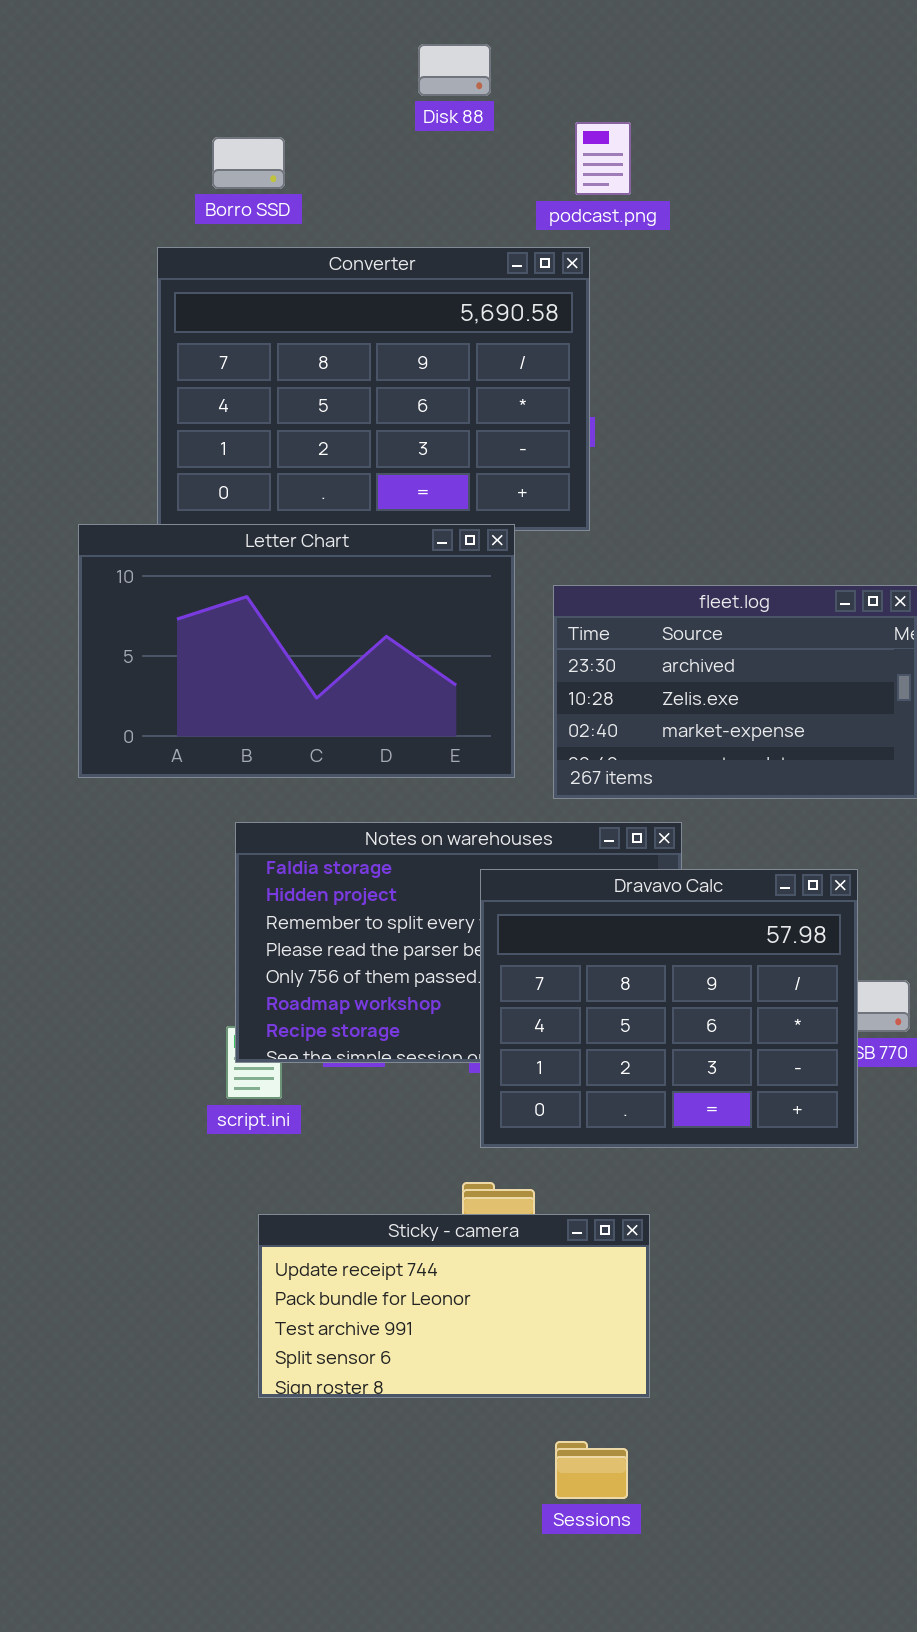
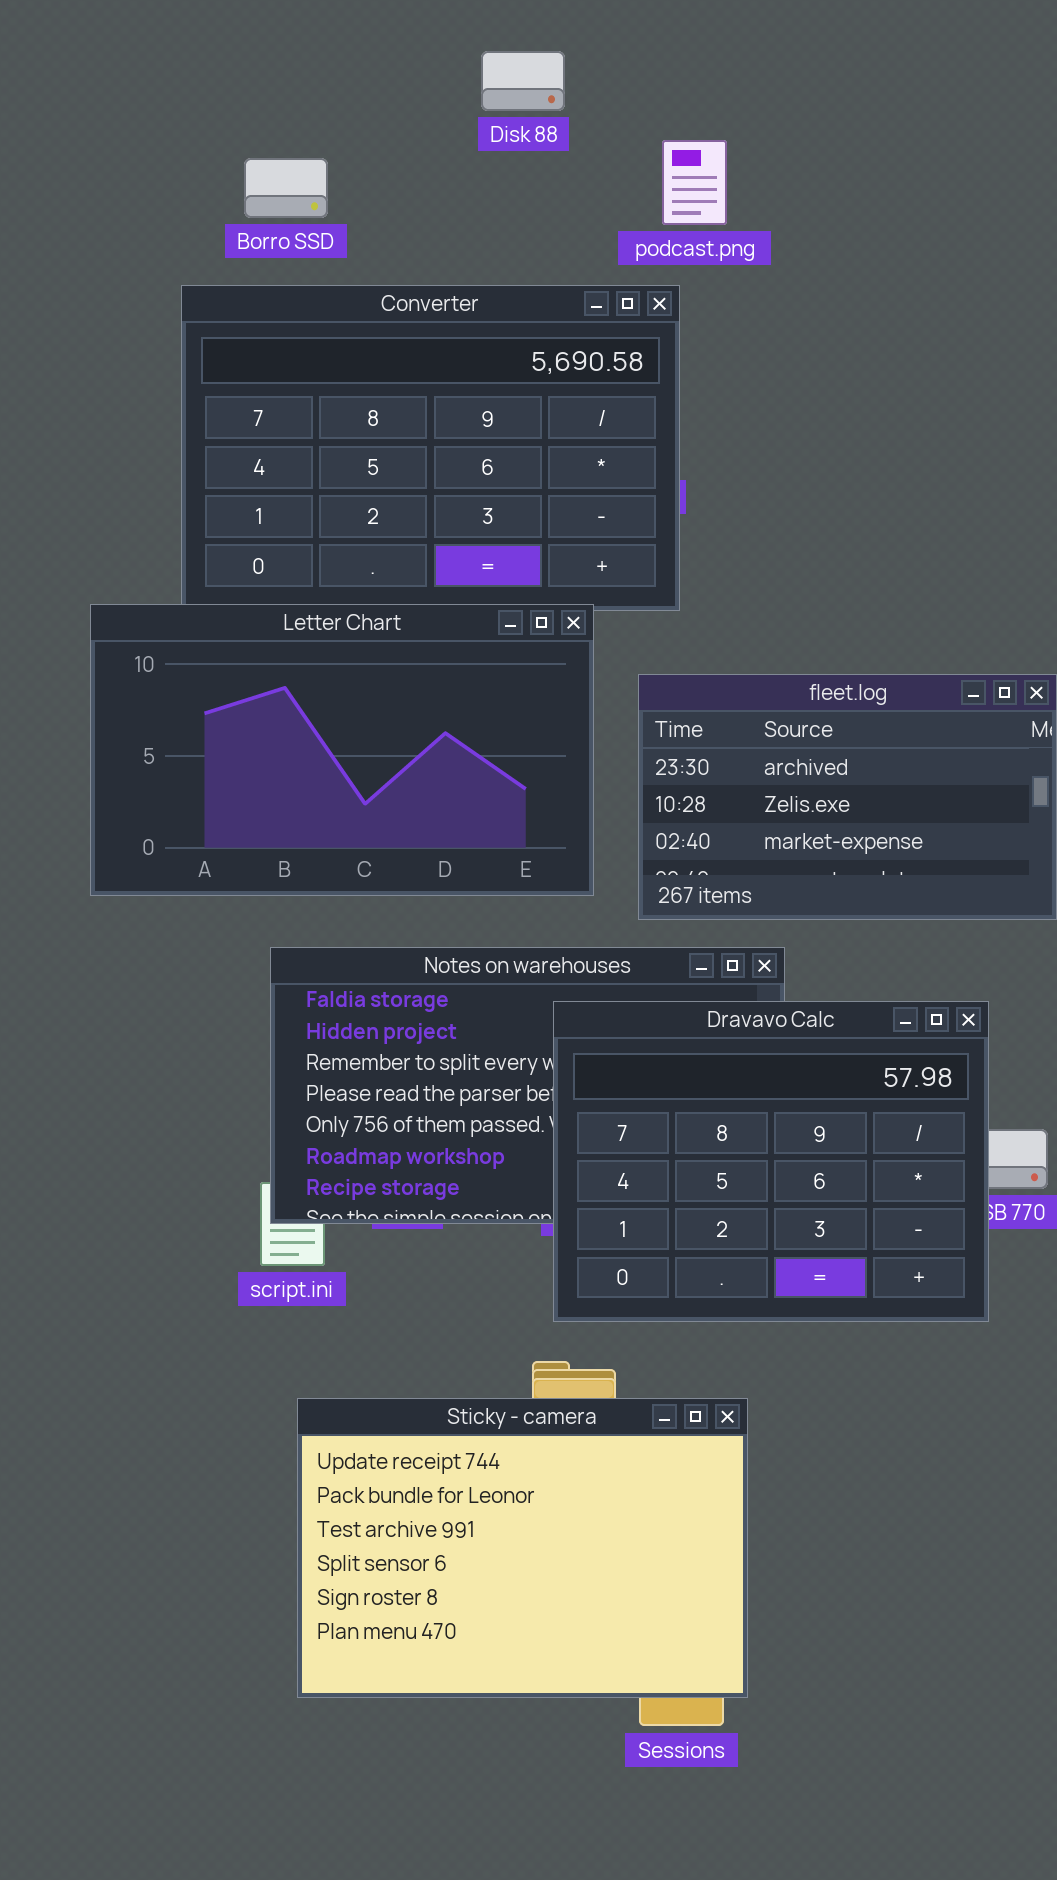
Sticky - camera: [258,1214,650,1398] -> [297,1398,748,1698], resized

